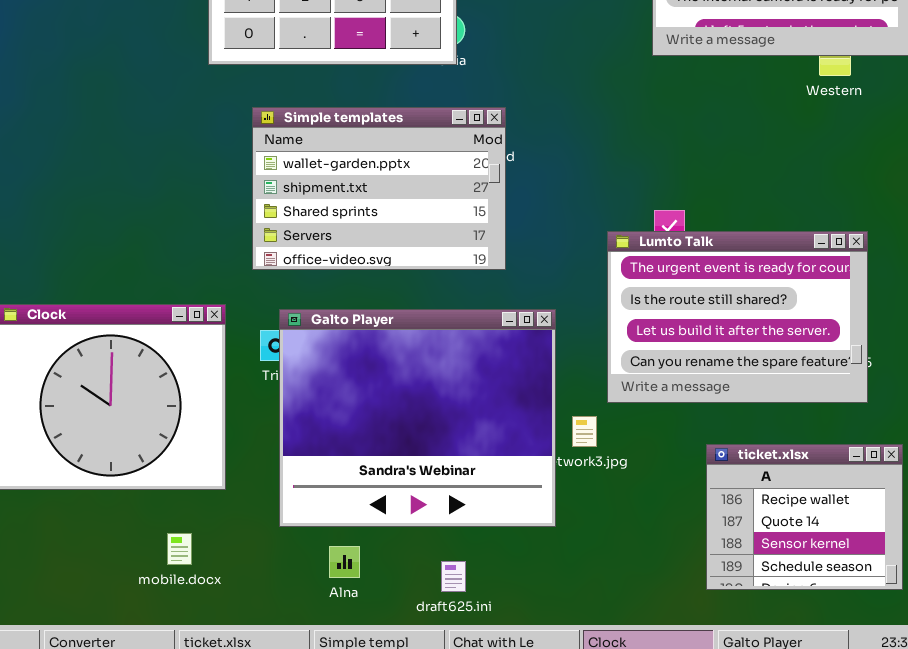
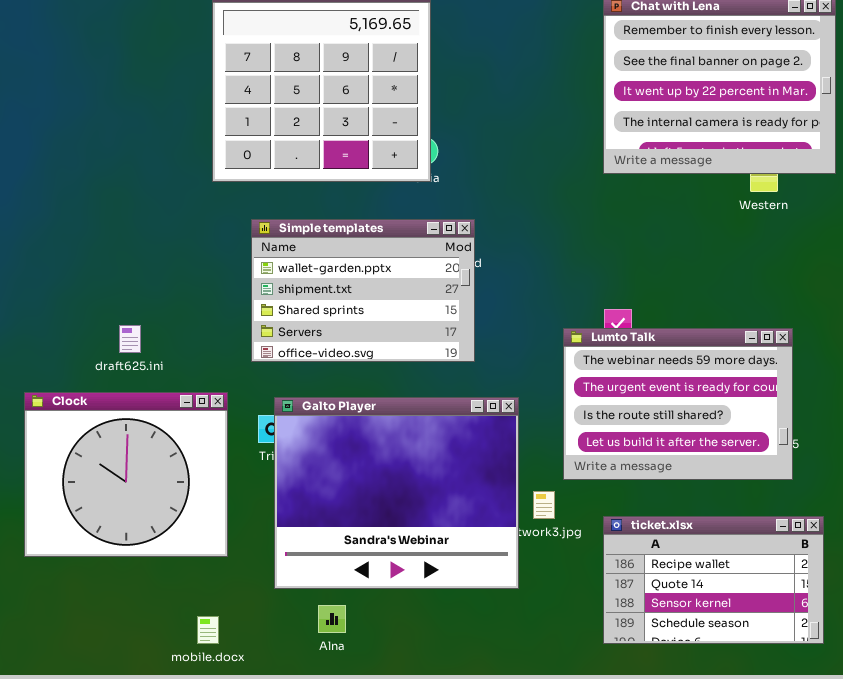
Lumto Talk: [607,231,868,403] -> [563,328,793,480], scrolled up 1 row
ticket.xlsx: [706,444,903,590] -> [603,516,824,644], resized
mobile.docx: [167,533,192,565] -> [197,616,219,644], moved
draft625.ini: [441,561,466,592] -> [119,325,141,353], moved

